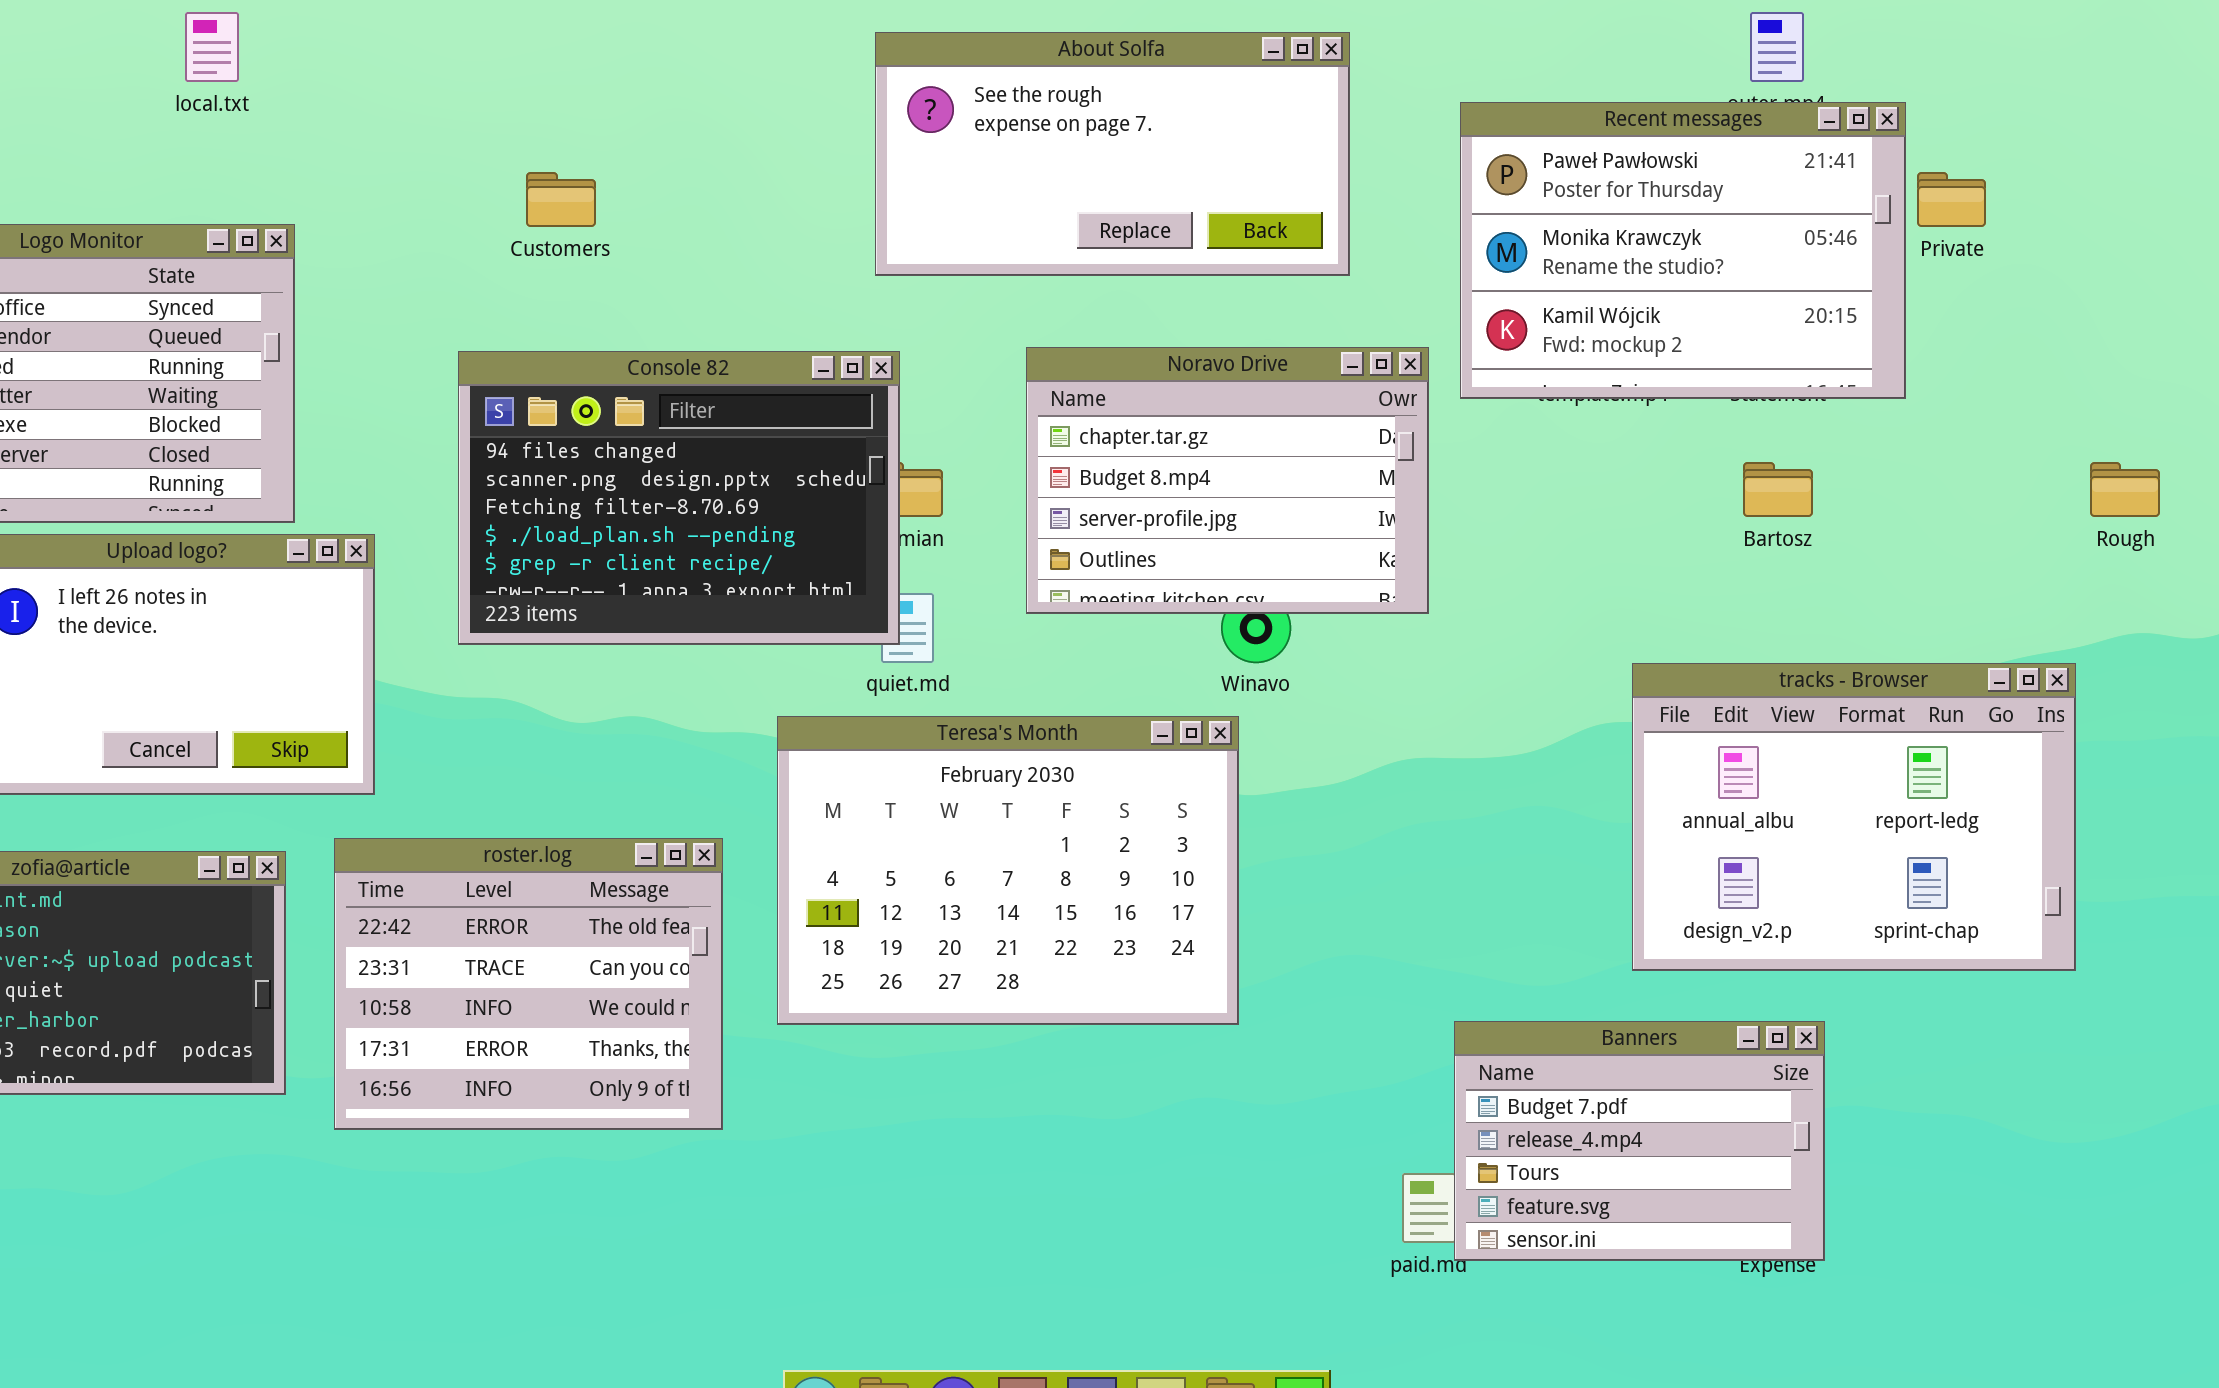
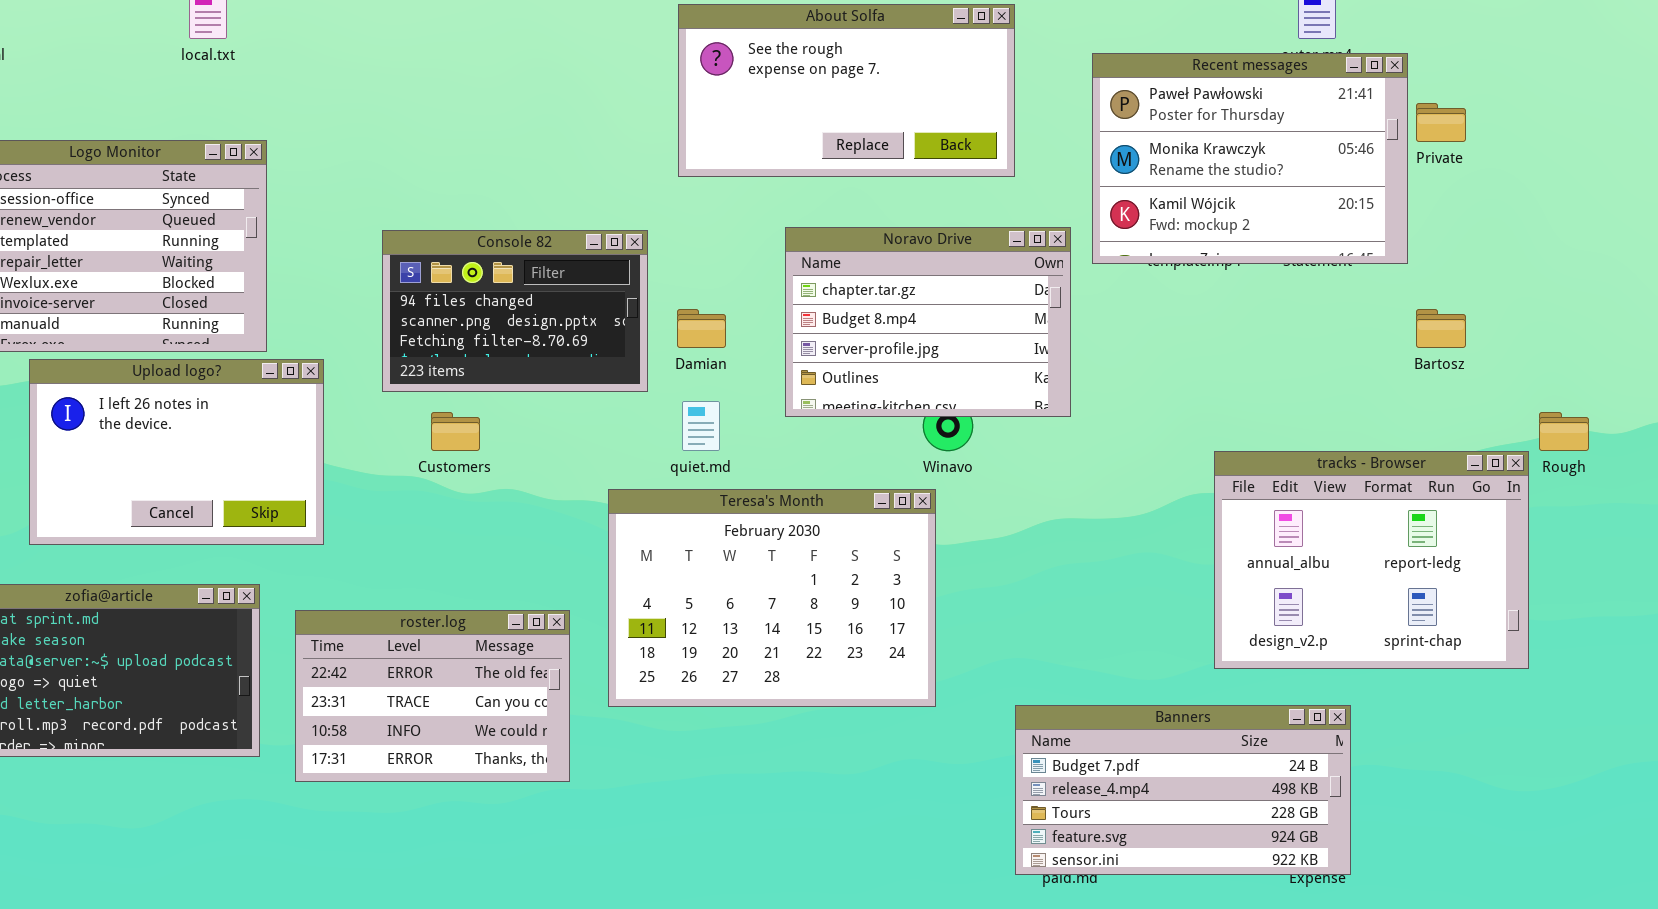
Customers: [526,172,596,227] -> [431,412,480,451], moved
Console 82: [458,351,900,645] -> [382,230,648,392], resized
Bartosz: [1743,462,1813,517] -> [1416,309,1466,348], moved
Rough: [2090,462,2160,517] -> [1539,412,1589,451], moved
roster.log: [334,838,723,1130] -> [295,610,570,782], resized
Banners: [1454,1021,1825,1261] -> [1015,705,1351,875], resized

